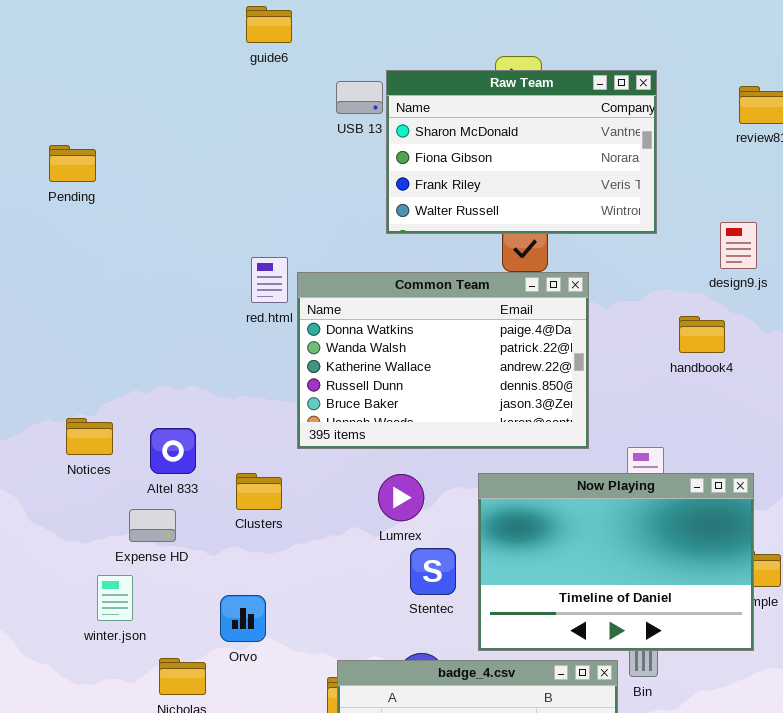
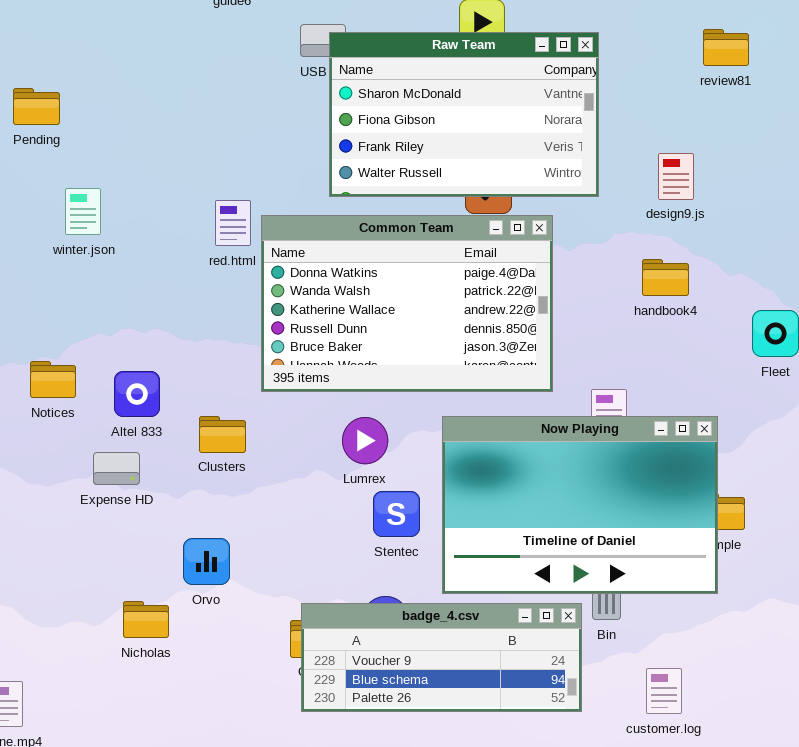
Raw Team: [386,70,657,234] -> [329,32,599,197], moved
design9.js: [720,222,757,269] -> [658,153,694,200], moved
winter.json: [97,575,133,621] -> [65,188,101,235], moved

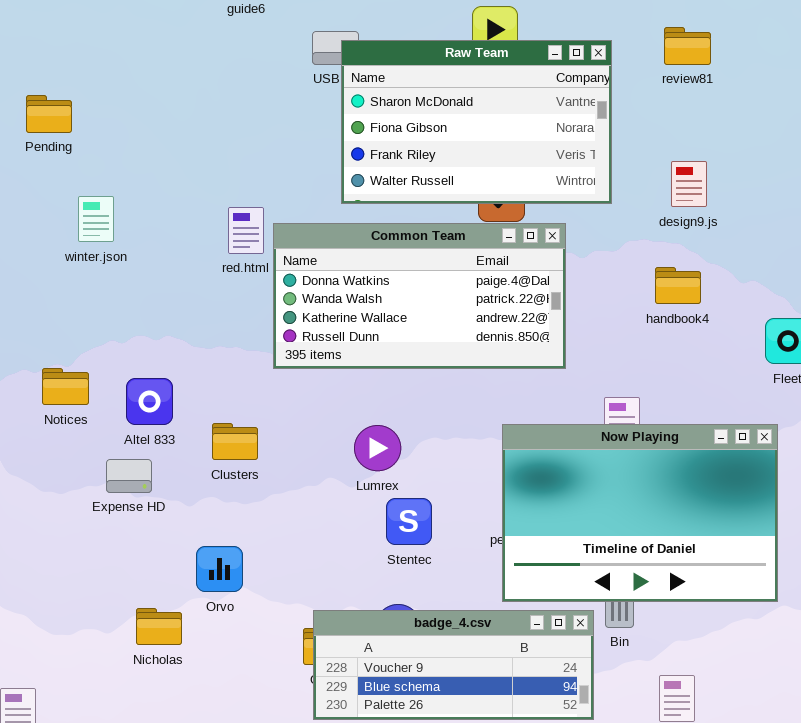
review81: [703,29,749,66] -> [664,27,711,65], moved
Common Team: [261,215,553,392] -> [273,223,566,369], resized
Now Playing: [442,416,718,594] -> [502,424,778,602], moved

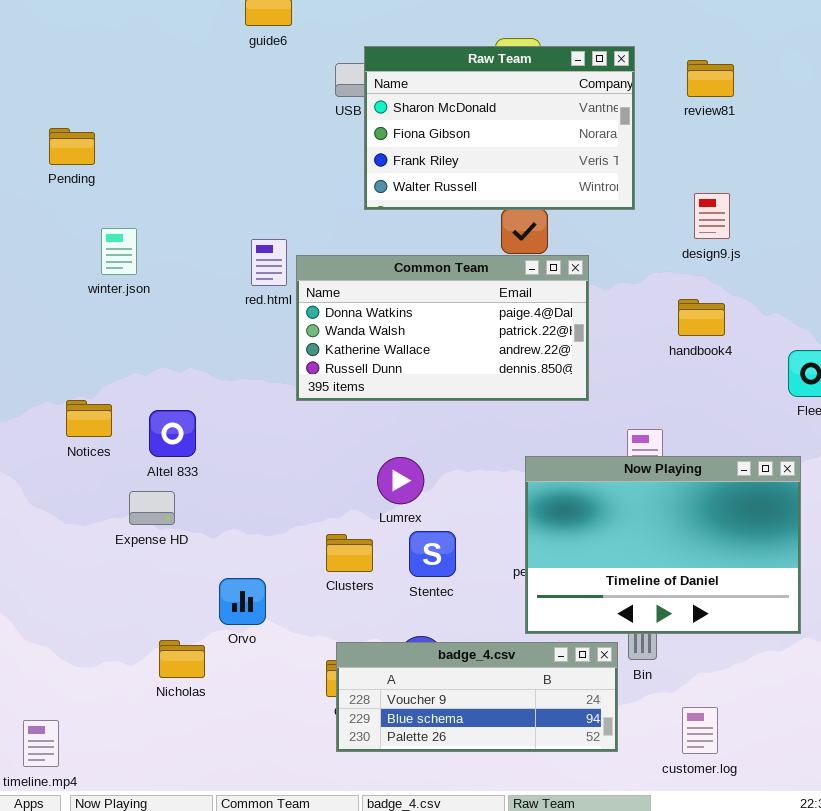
Raw Team: [341,40,612,204] -> [364,46,635,210], moved
Clusters: [212,423,258,460] -> [326,534,373,572], moved

